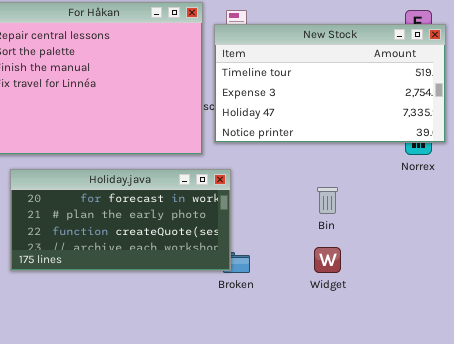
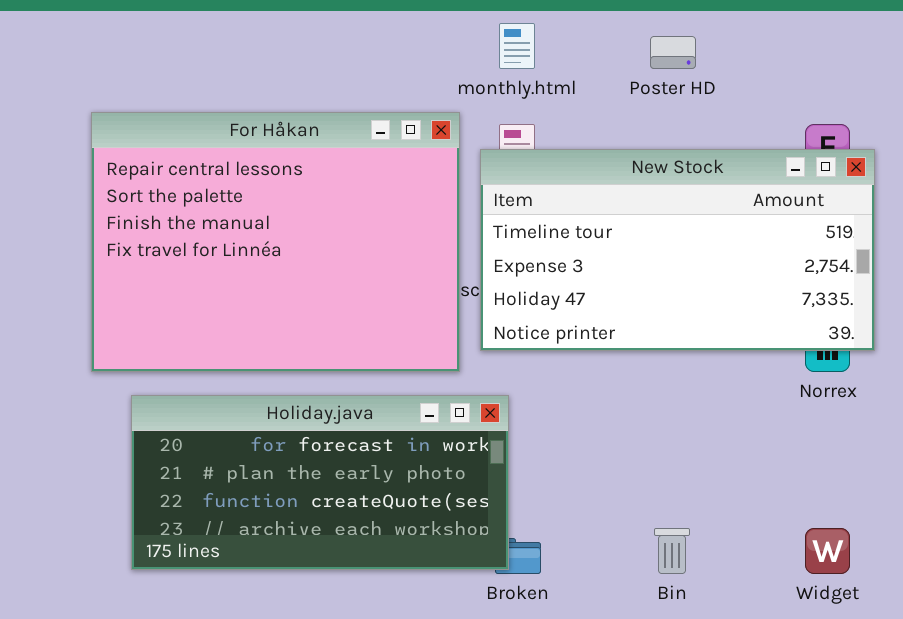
Bin: [317,187,338,214] -> [654,528,690,574], moved
Widget: [314,247,341,273] -> [805,528,850,574], moved

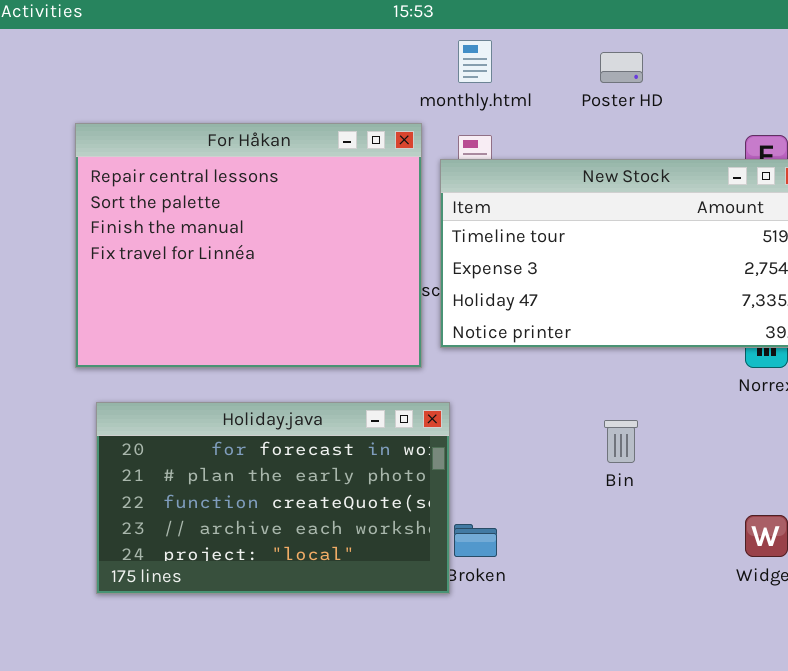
Holiday.java: [131,395,509,570] -> [96,402,450,594], moved, resized
Bin: [654,528,690,574] -> [604,420,638,463], moved

